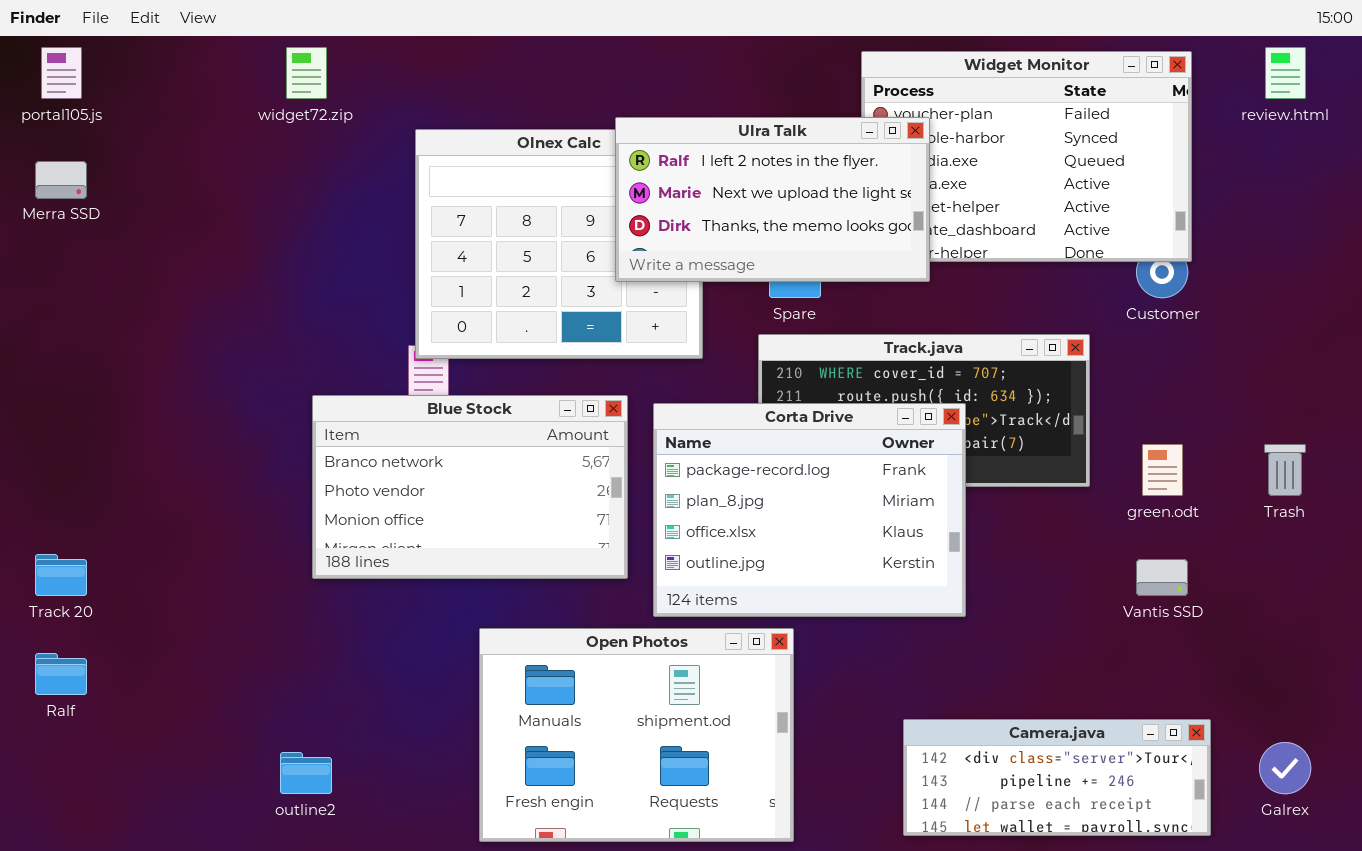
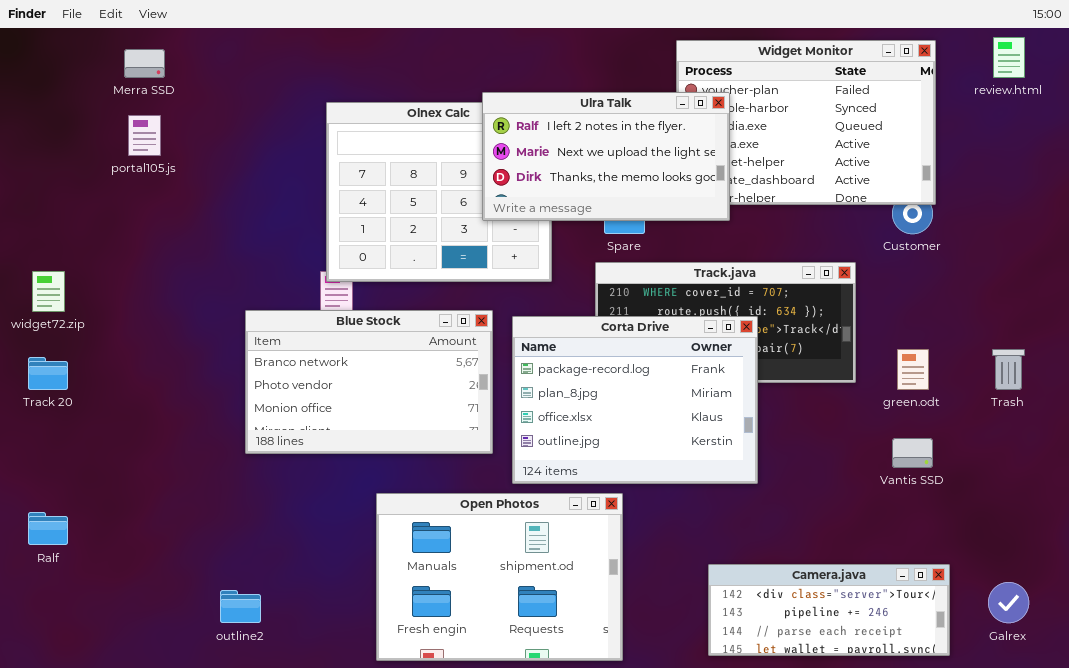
portal105.js: [41,47,82,99] -> [128,115,161,156], moved
widget72.zip: [286,47,327,99] -> [32,271,65,312], moved
Merra SSD: [35,161,87,199] -> [124,49,165,78], moved
Track 20: [35,554,87,596] -> [28,357,68,390], moved

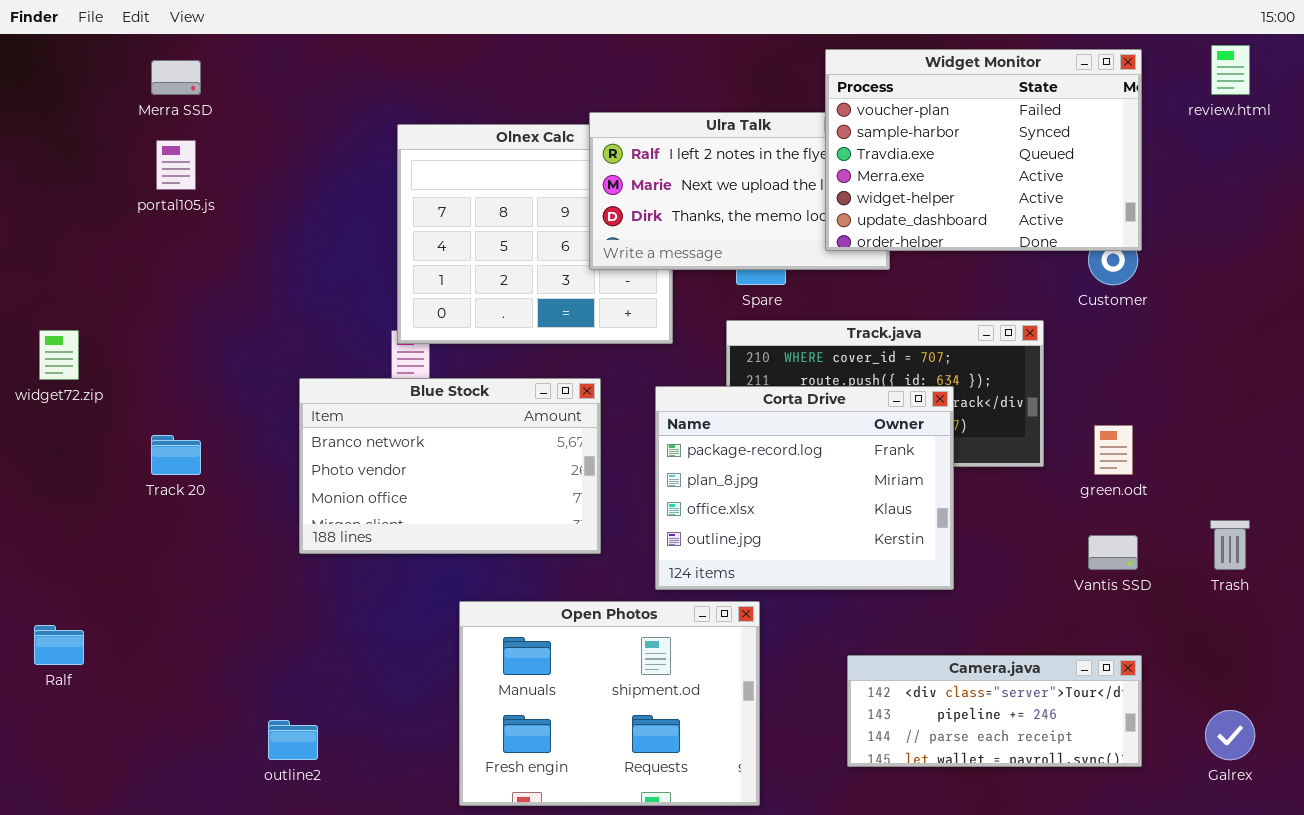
Widget Monitor: [676,40,936,205] -> [825,49,1142,251], raised
Corta Drive: [512,316,758,484] -> [655,386,954,590], moved
Trash: [992,349,1025,390] -> [1210,520,1250,570], moved
Track 20: [28,357,68,390] -> [151,435,201,475], moved
Camera.java: [708,564,950,656] -> [847,655,1142,767], moved

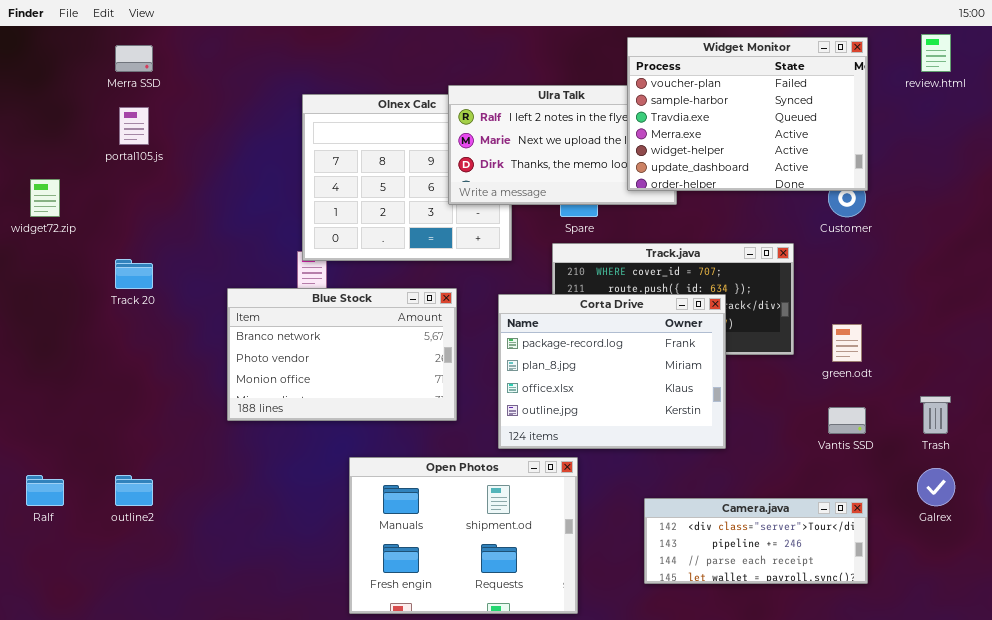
widget72.zip: [39,330,79,380] -> [30,179,60,217], moved
Track 20: [151,435,201,475] -> [115,259,153,289], moved
Galrex: [1205,710,1255,760] -> [917,468,955,506], moved
outline2: [268,720,318,760] -> [115,475,153,506], moved

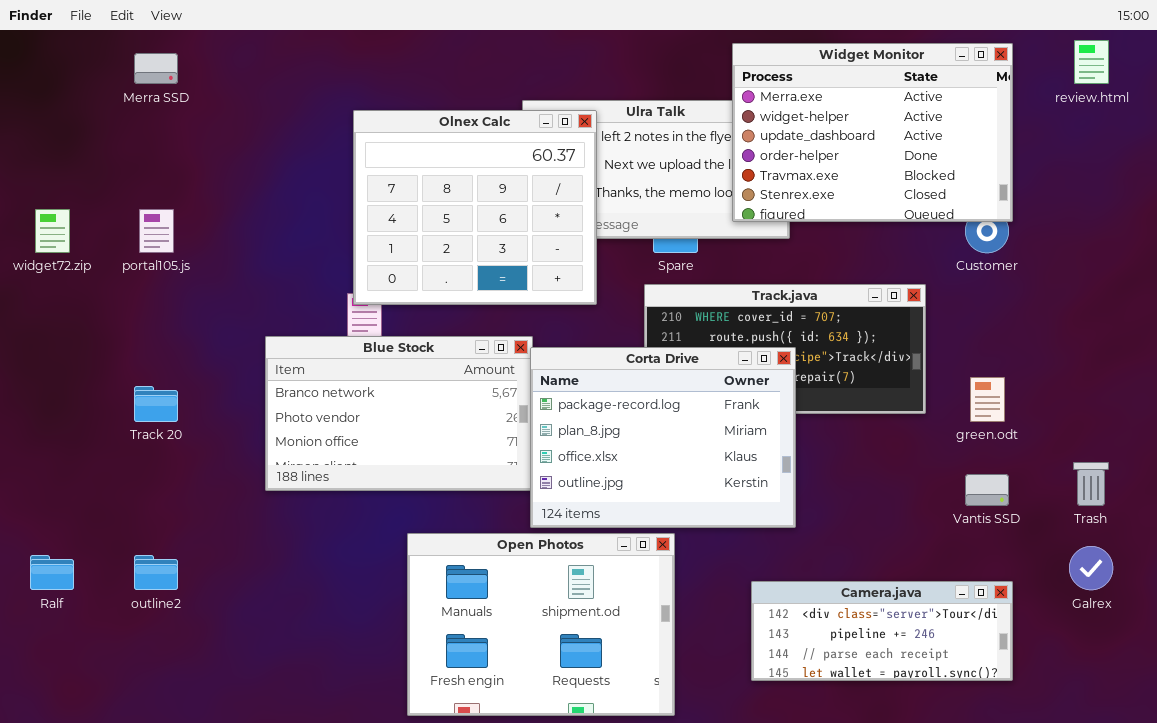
Widget Monitor: [627,37,868,191] -> [732,43,1013,222], scrolled down 3 rows
Olnex Calc: [302,94,512,261] -> [353,110,597,305], raised
portal105.js: [119,107,149,145] -> [139,209,174,253], moved
Track 20: [115,259,153,289] -> [134,386,178,422], moved
Corta Drive: [498,294,726,449] -> [530,347,796,528], moved

